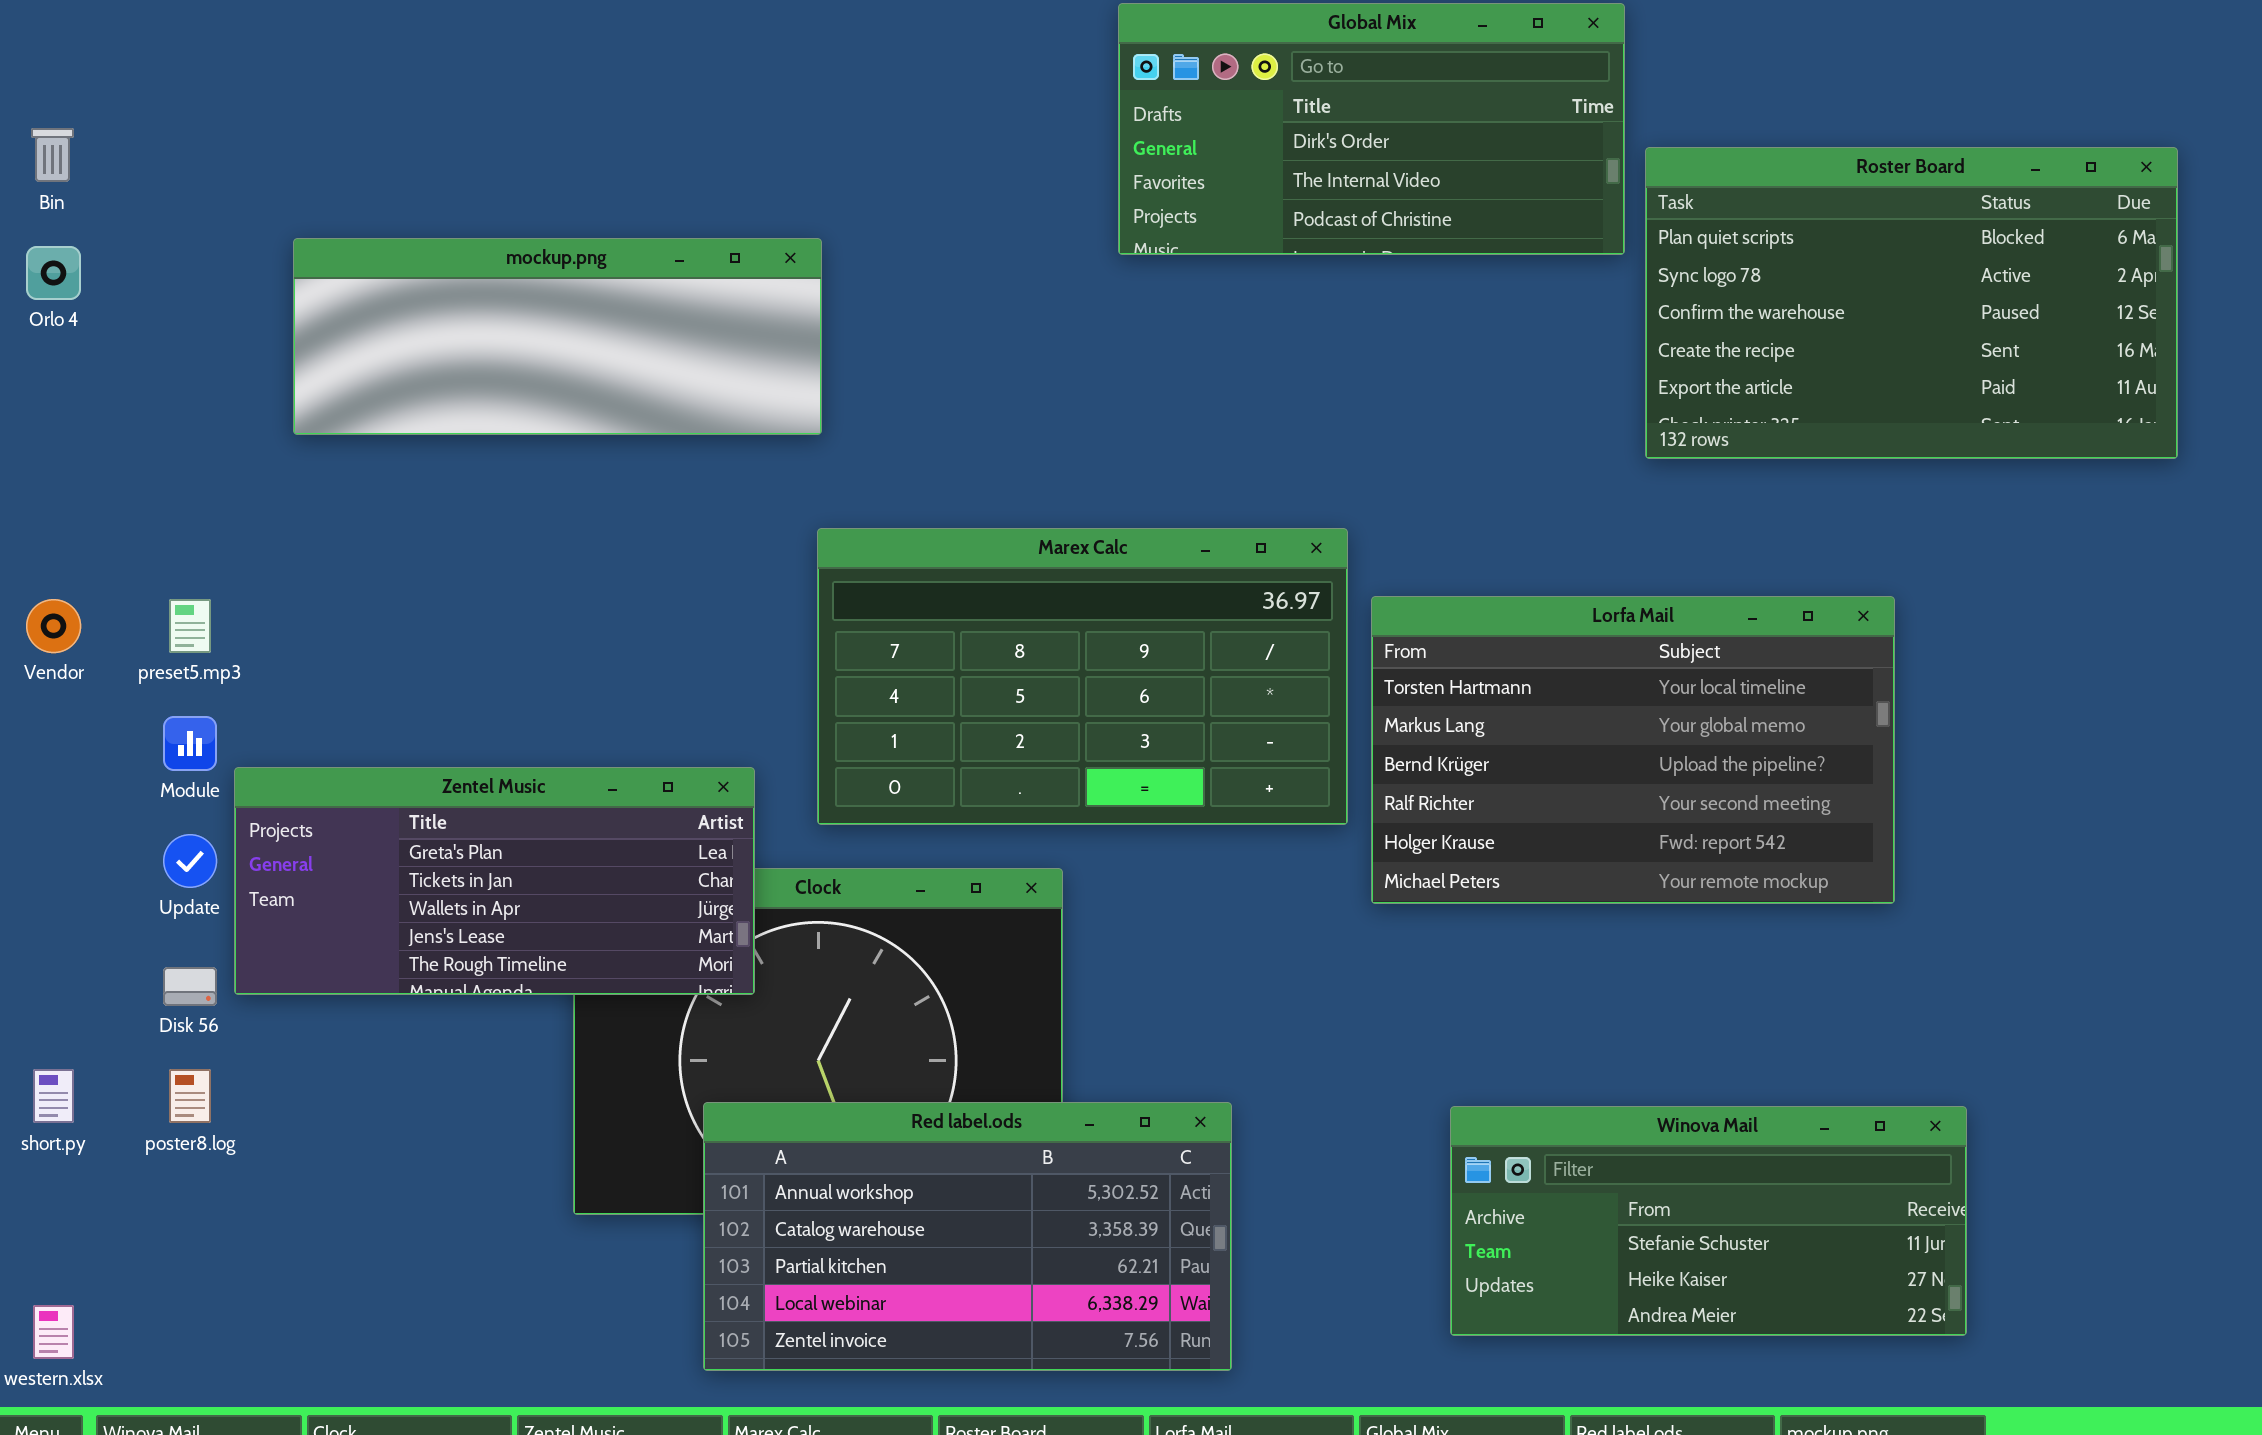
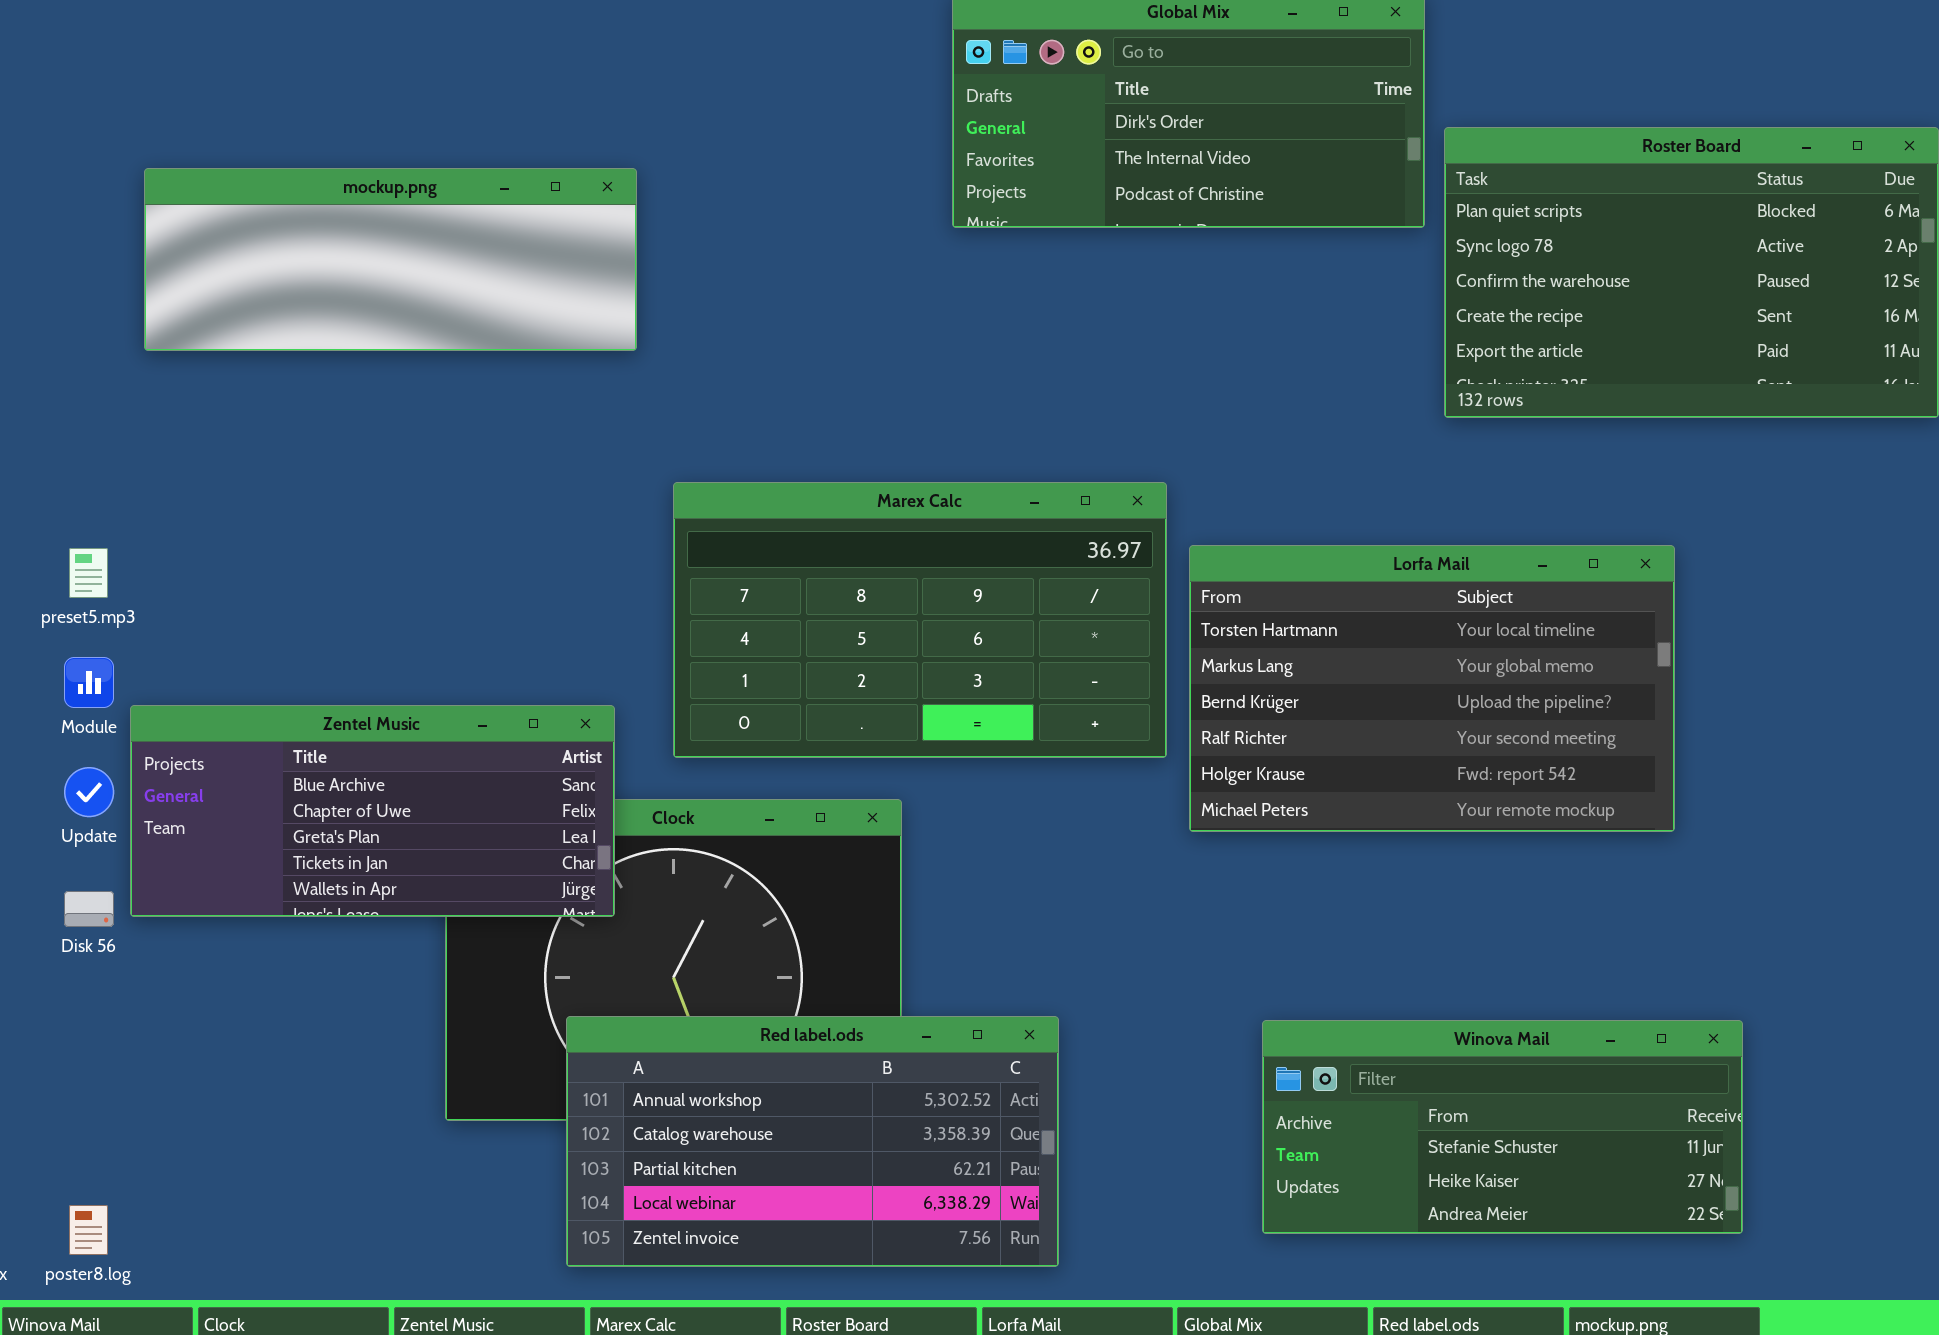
mockup.png: [293,238,822,435] -> [144,168,637,351], moved
Zentel Music: [234,767,755,995] -> [130,705,615,917], scrolled up 2 rows
poster8.log: [169,1069,211,1123] -> [69,1205,108,1255], moved

